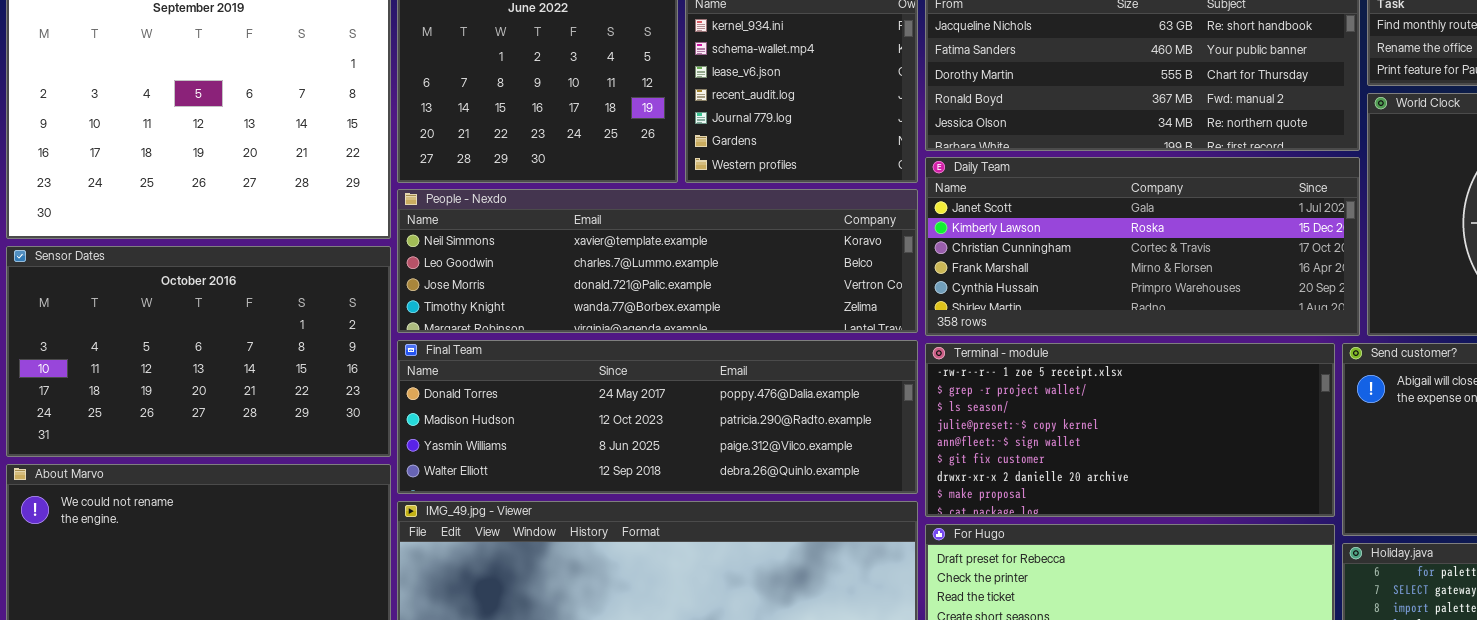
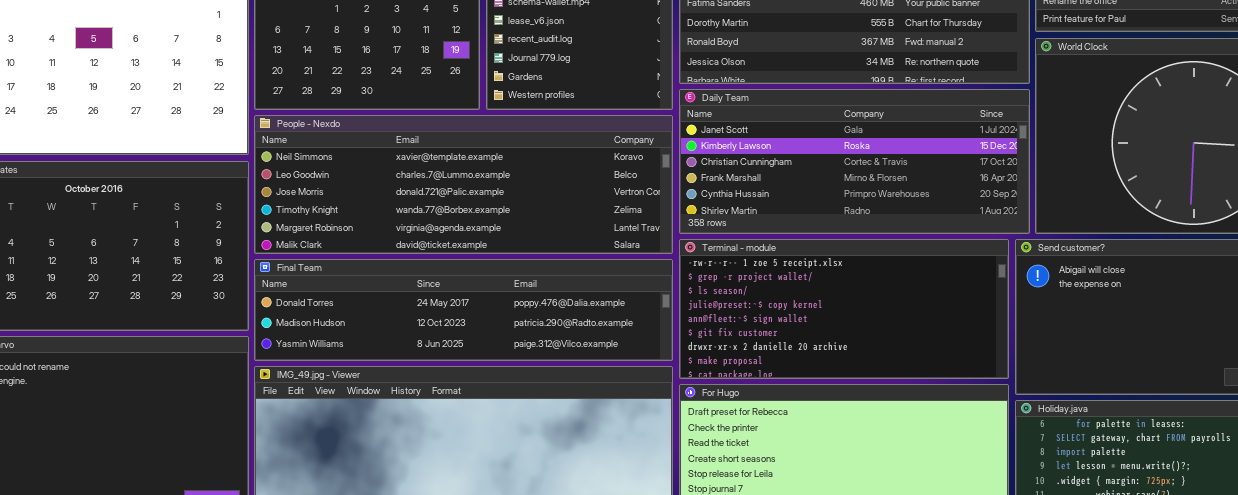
People - Nexdo: [397,189,918,333] -> [254,115,673,254], resized
Final Team: [397,340,918,494] -> [254,259,673,361], resized

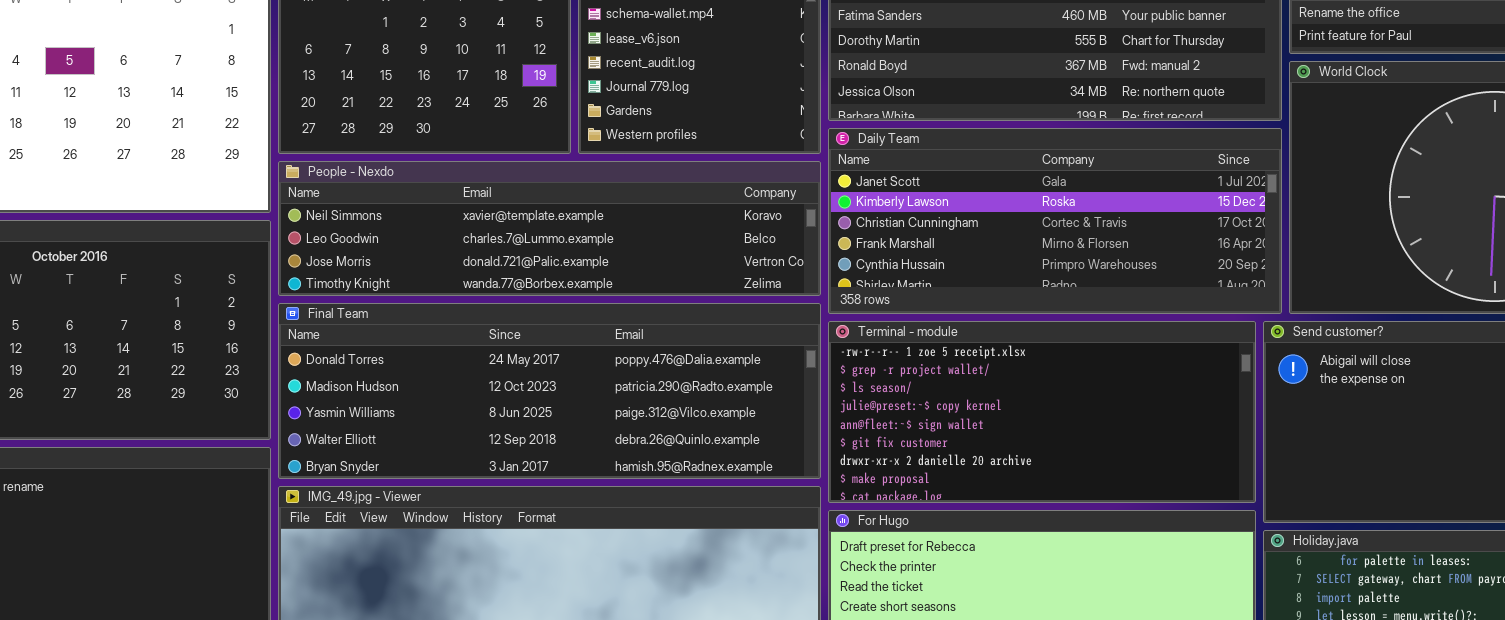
People - Nexdo: [254,115,673,254] -> [278,161,821,296], resized
Final Team: [254,259,673,361] -> [278,303,821,479], resized

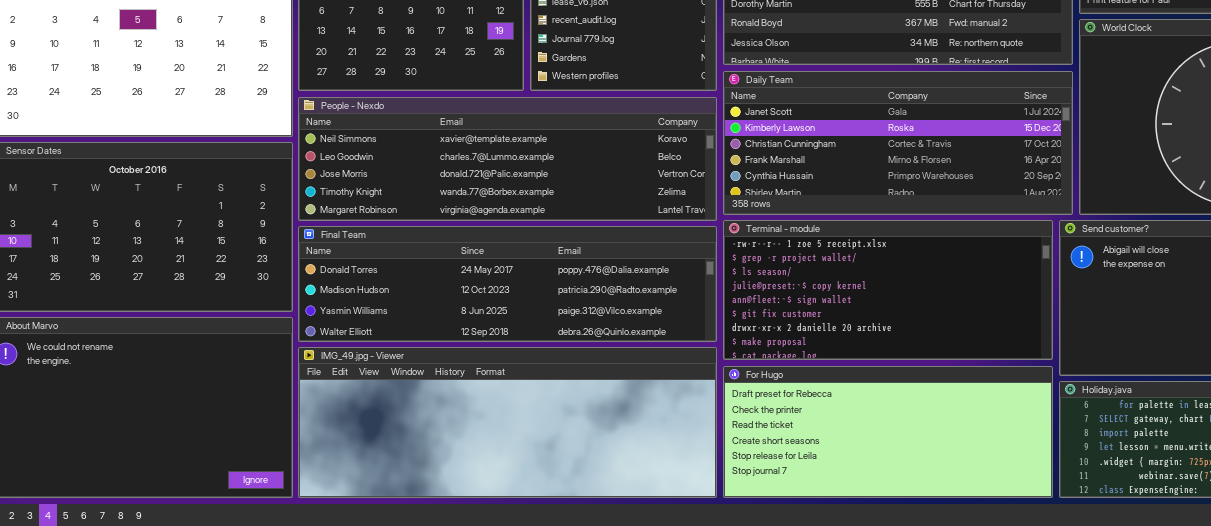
People - Nexdo: [278,161,821,296] -> [298,97,717,221], resized
Final Team: [278,303,821,479] -> [298,226,717,342], resized

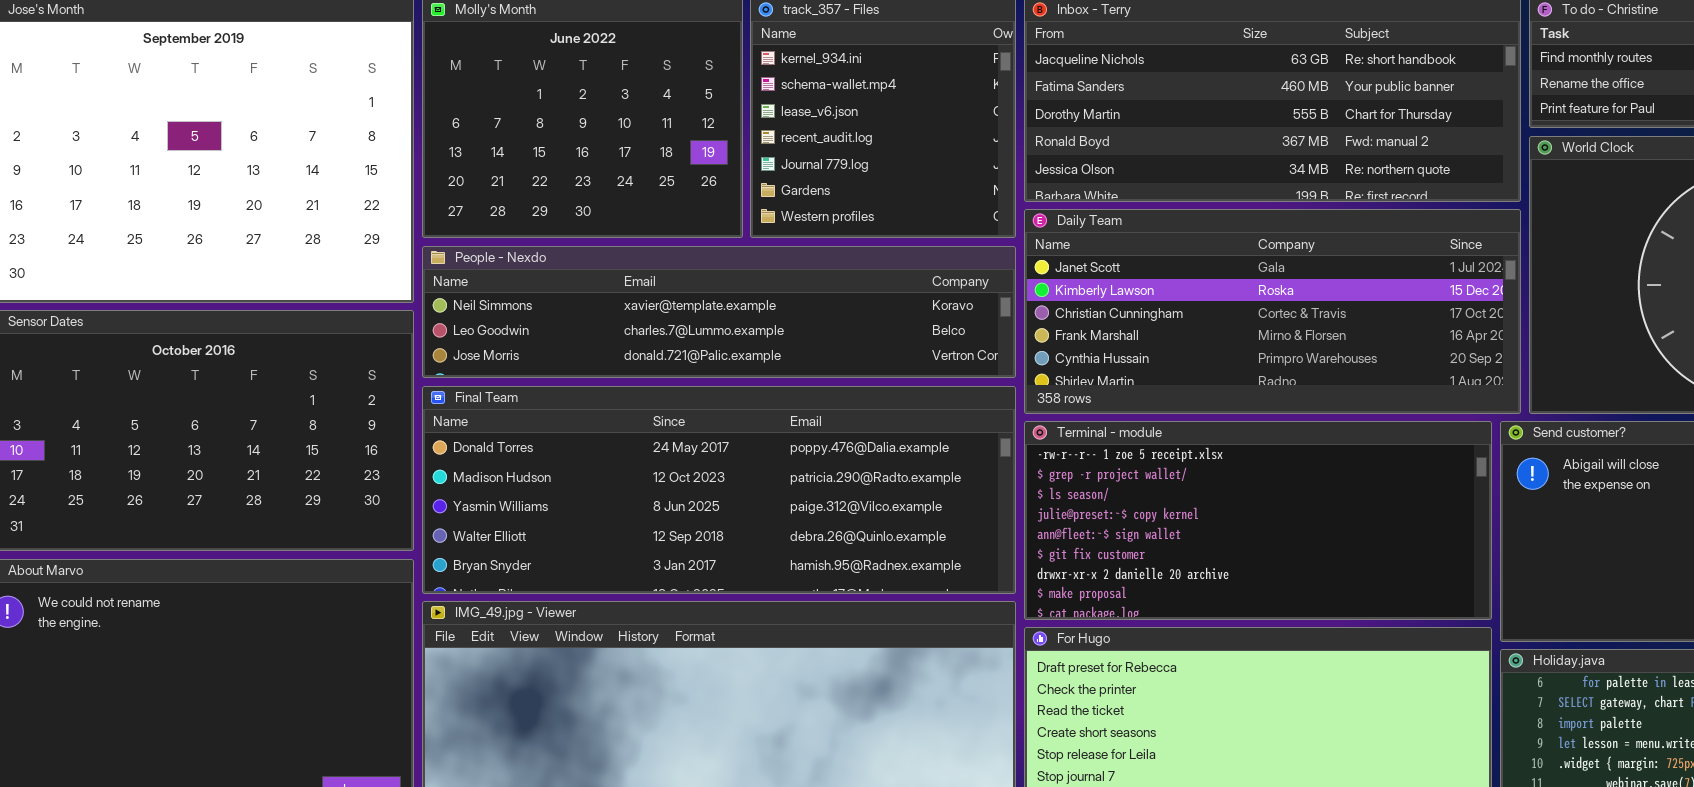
People - Nexdo: [298,97,717,221] -> [422,246,1016,378], resized
Final Team: [298,226,717,342] -> [422,386,1016,594], resized

